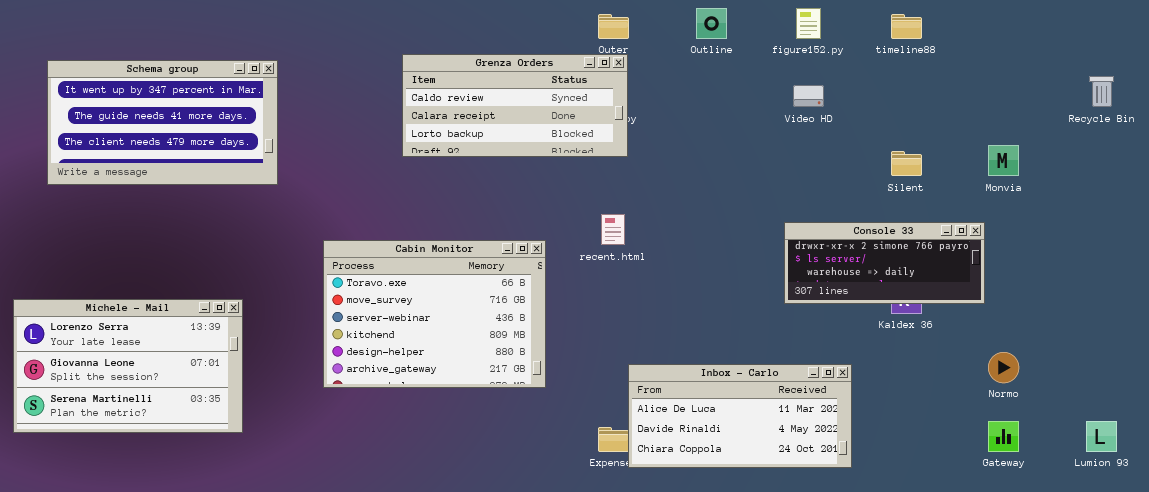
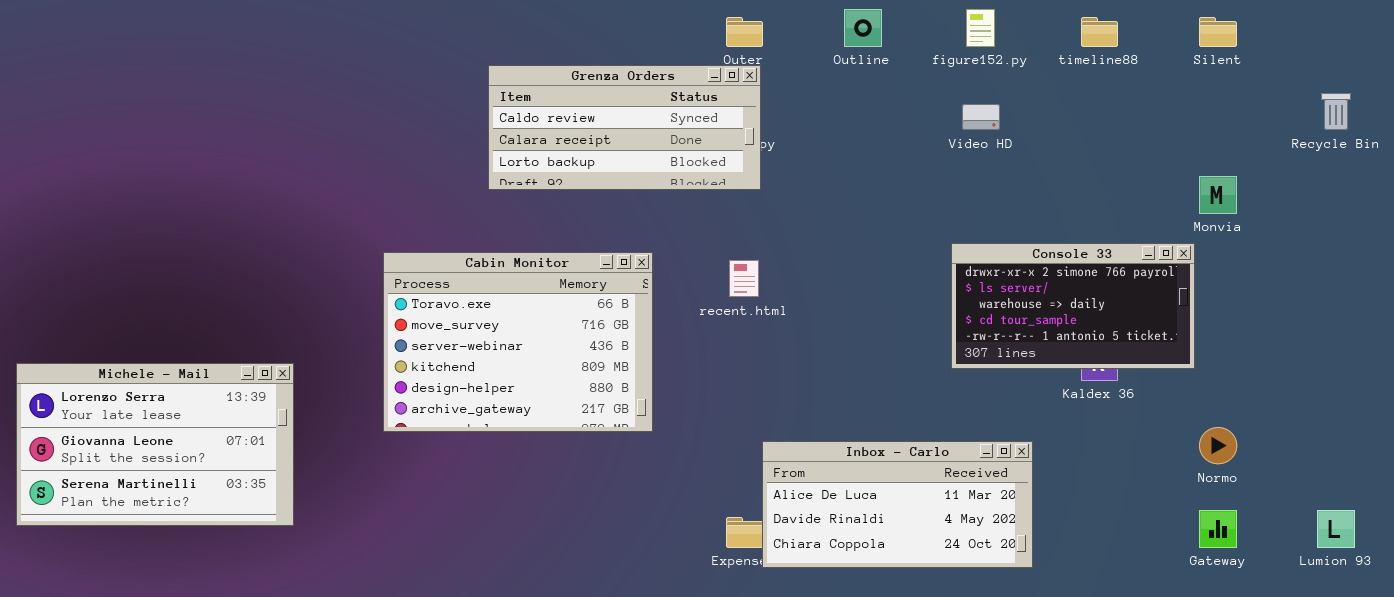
Schema group: [47,60,278,185] -> none, closed
Silent: [891,151,922,176] -> [1199,17,1237,47], moved
Console 33: [784,222,985,304] -> [951,243,1195,369], resized
Cabin Monitor: [323,240,546,388] -> [383,252,653,432], moved

